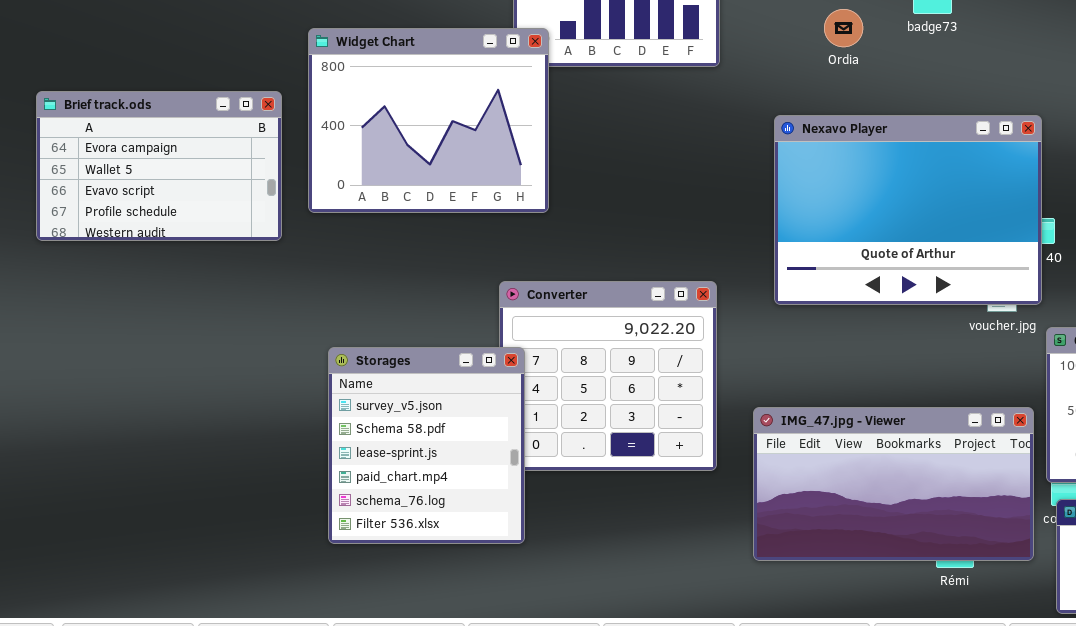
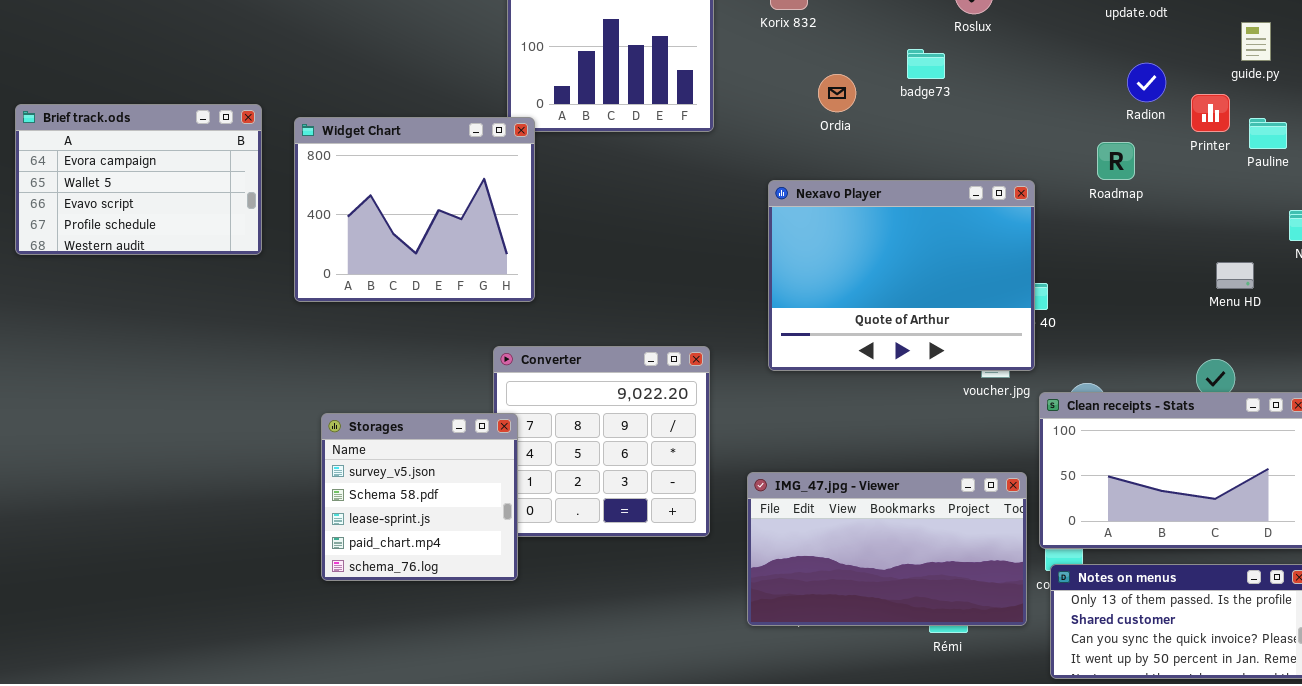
Widget Chart: [308,28,549,213] -> [294,117,535,302], moved
Brief track.ods: [36,91,282,241] -> [15,104,262,255], moved
Storages: [328,347,525,544] -> [321,413,518,581], resized

